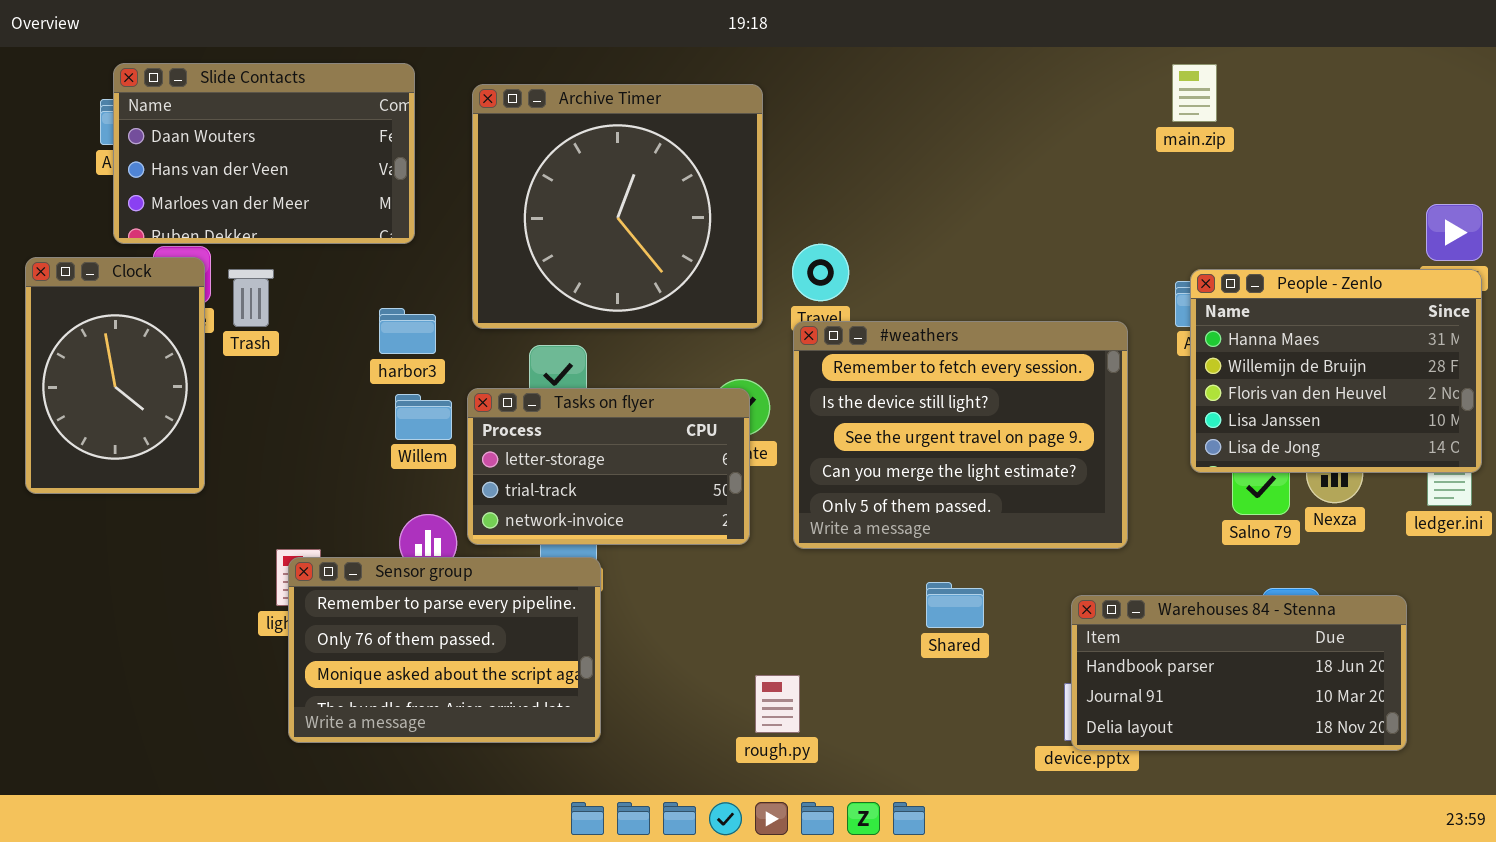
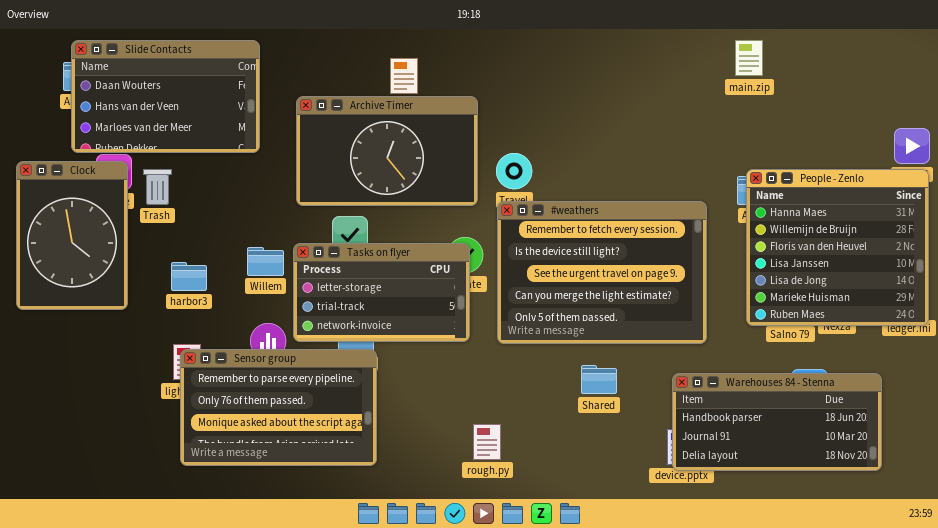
Archive Timer: [472,84,763,329] -> [296,96,478,206], resized
People - Zenlo: [1190,269,1482,473] -> [746,169,929,326], resized
harbor3: [379,308,436,354] -> [171,262,207,291], moved

